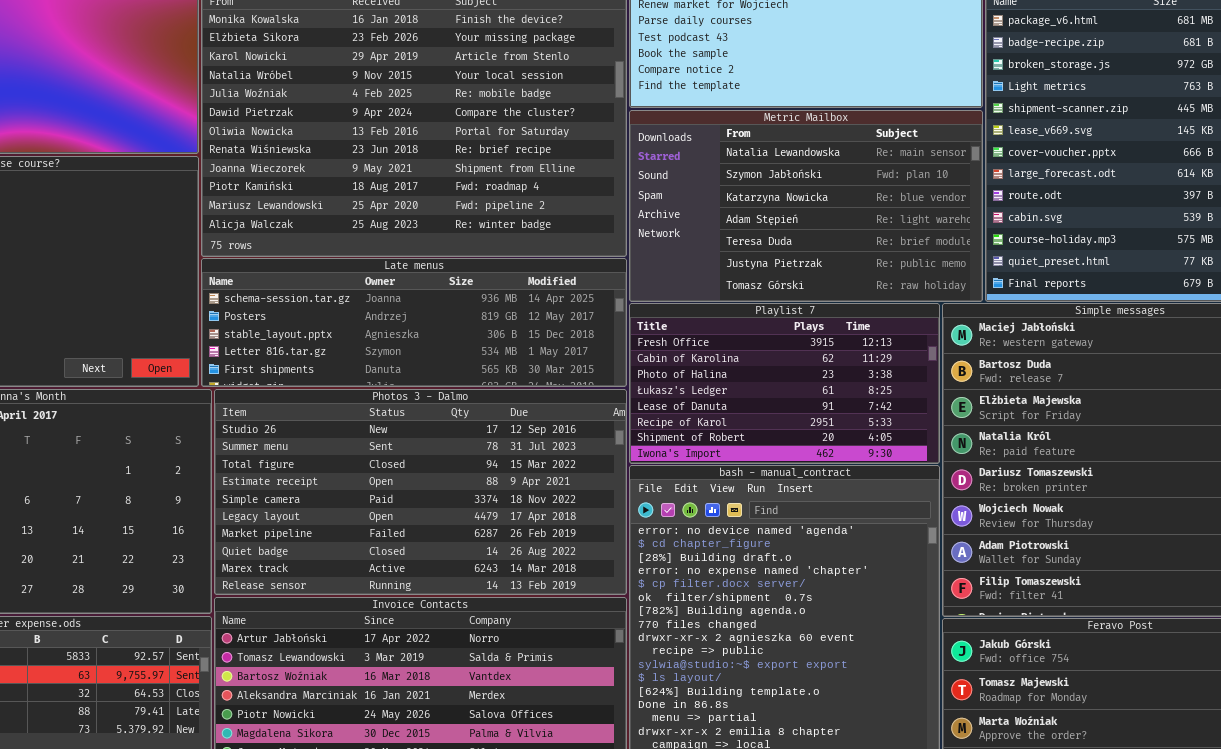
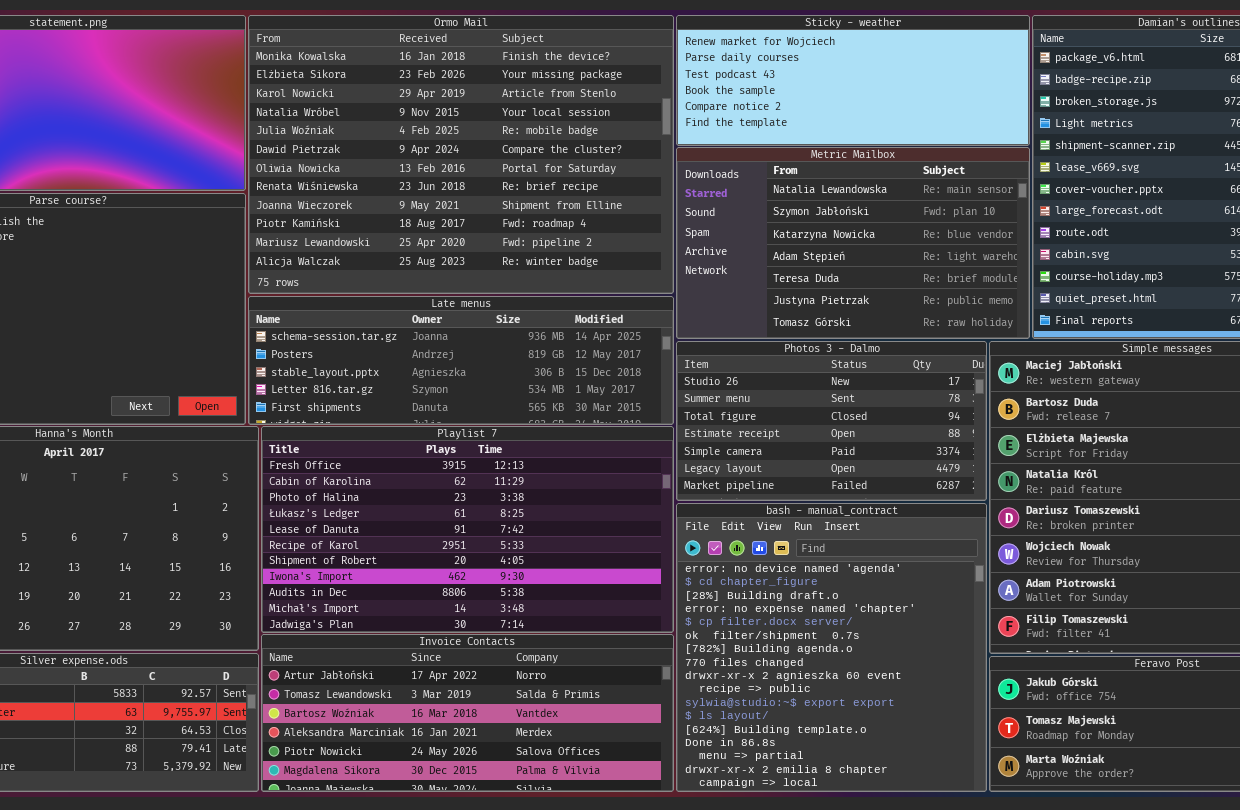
Playlist 7: [629,303,940,464] -> [261,426,674,633], moved, resized
Photos 3 - Dalmo: [214,389,627,595] -> [676,341,987,501], moved, resized

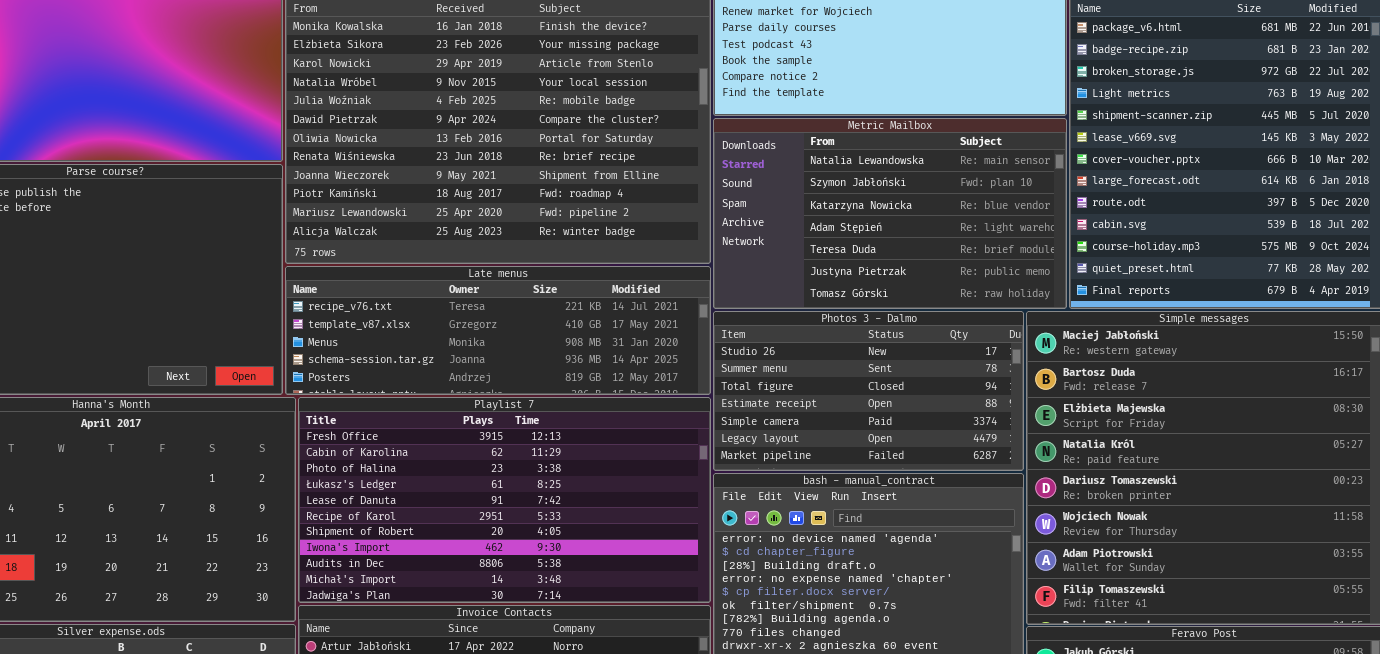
Late menus: [248,296,674,425] -> [285,266,711,395], scrolled up 3 rows

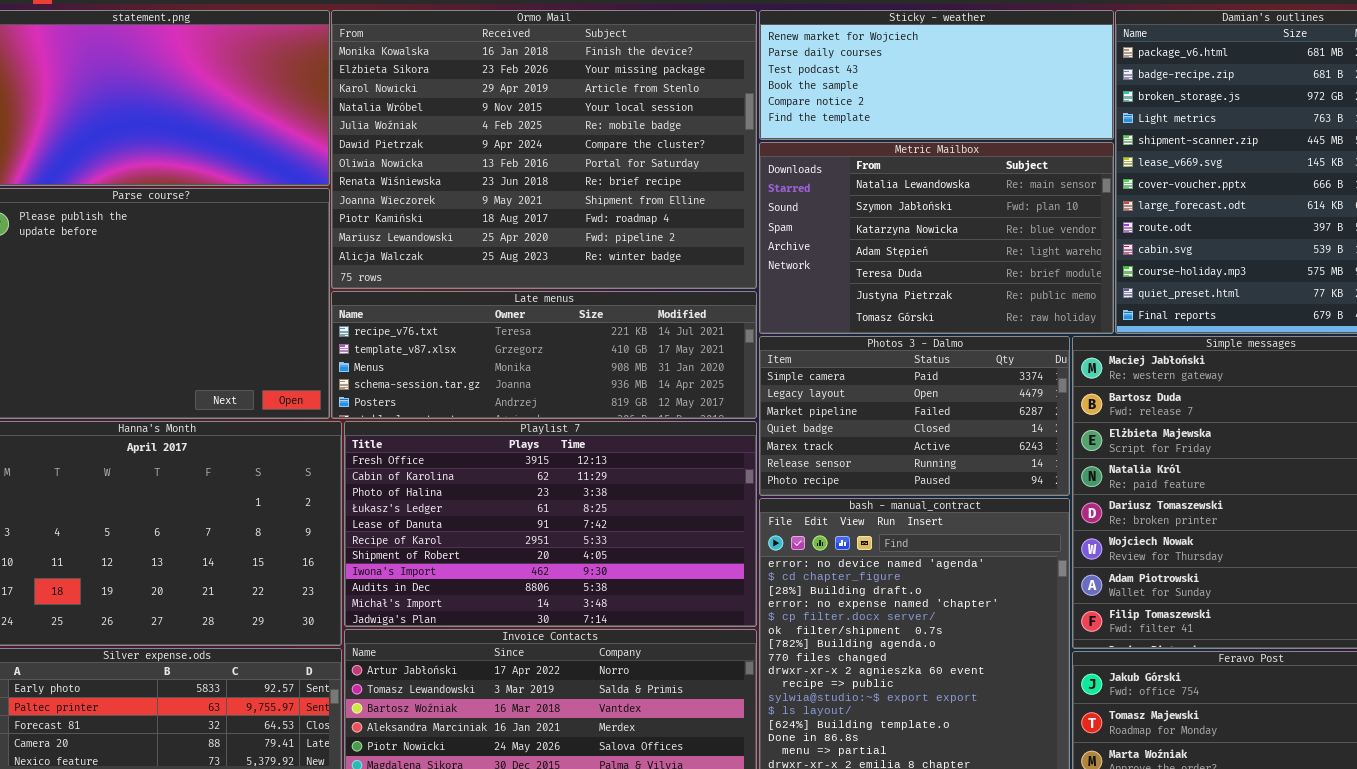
Photos 3 - Dalmo: [713,311,1024,471] -> [759,336,1070,496], scrolled down 4 rows

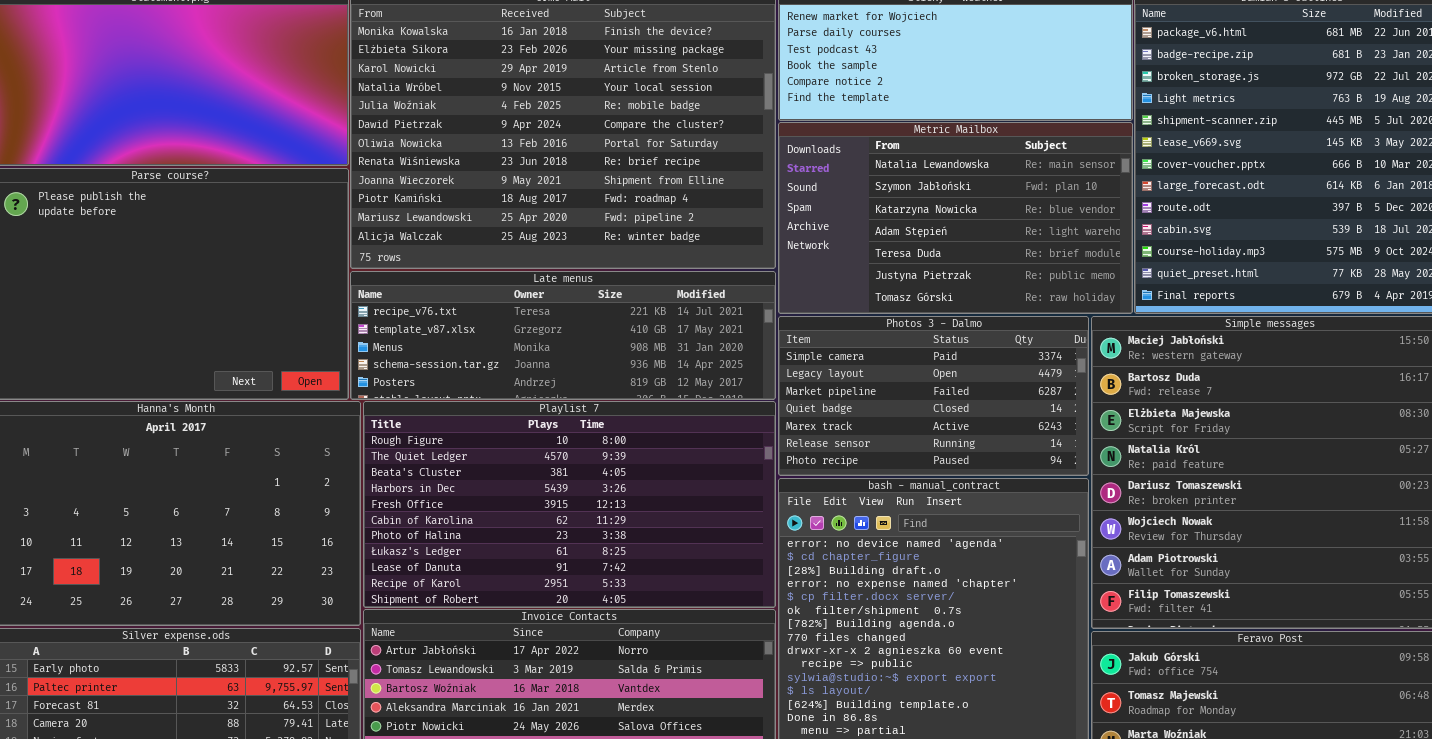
Playlist 7: [344,421,757,627] -> [363,401,776,608], scrolled up 4 rows

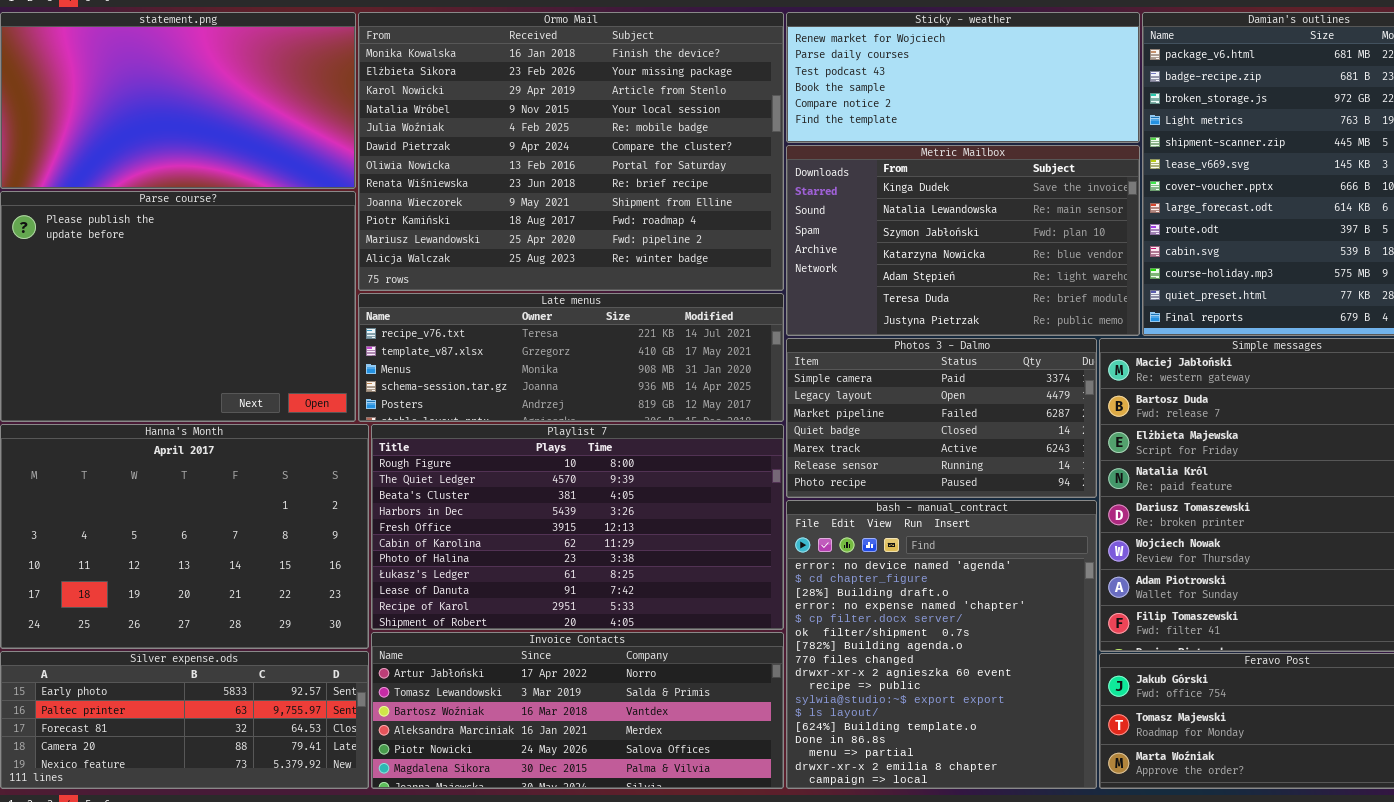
Metric Mailbox: [778,122,1133,314] -> [786,145,1140,336], scrolled up 1 row

